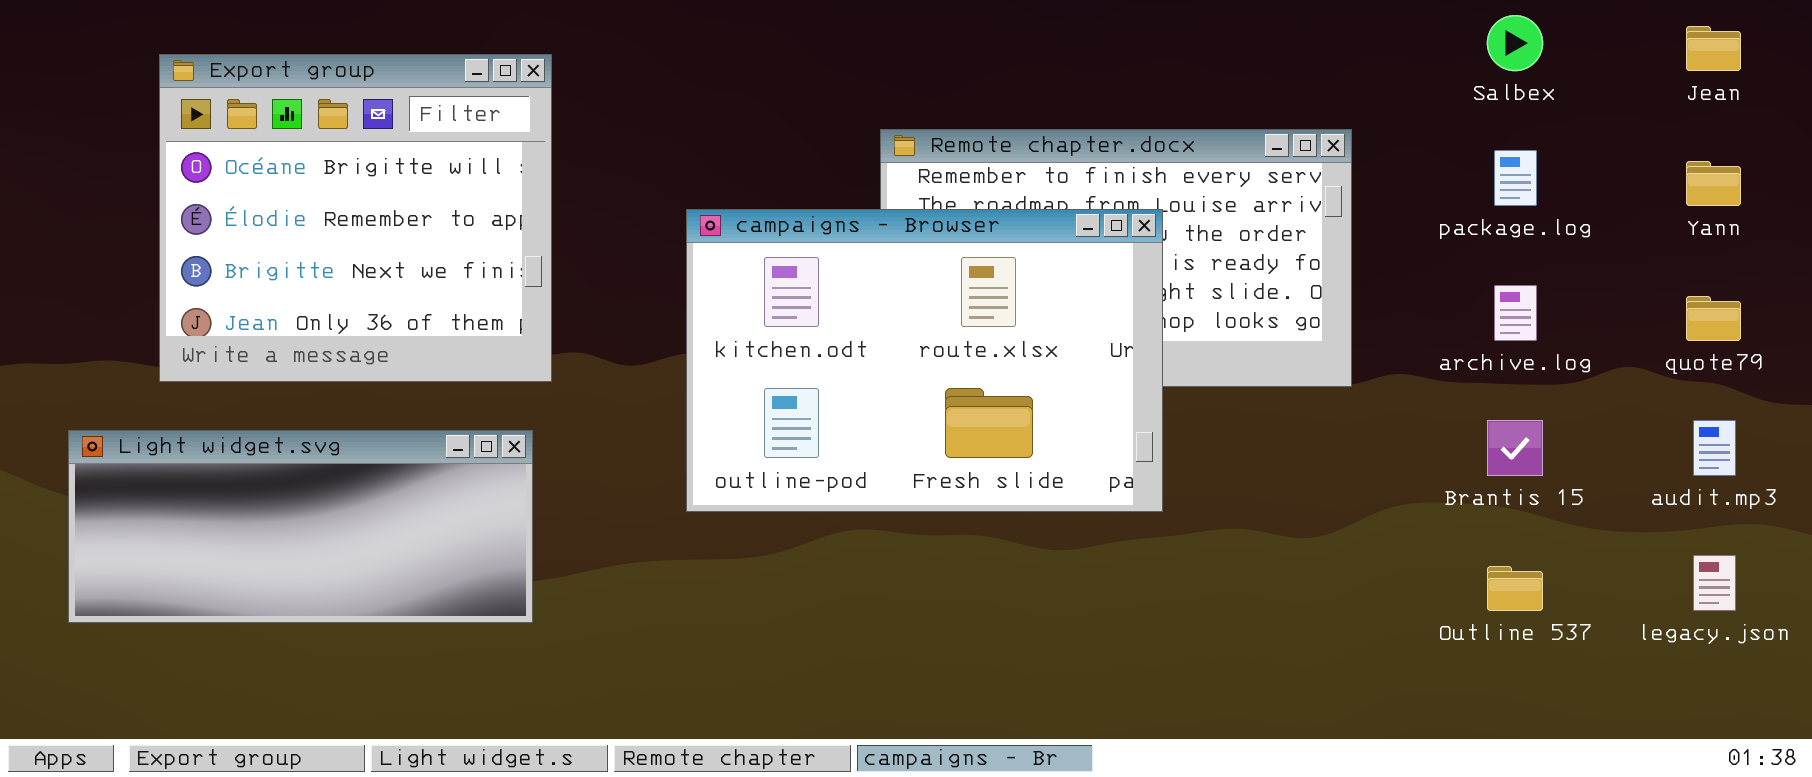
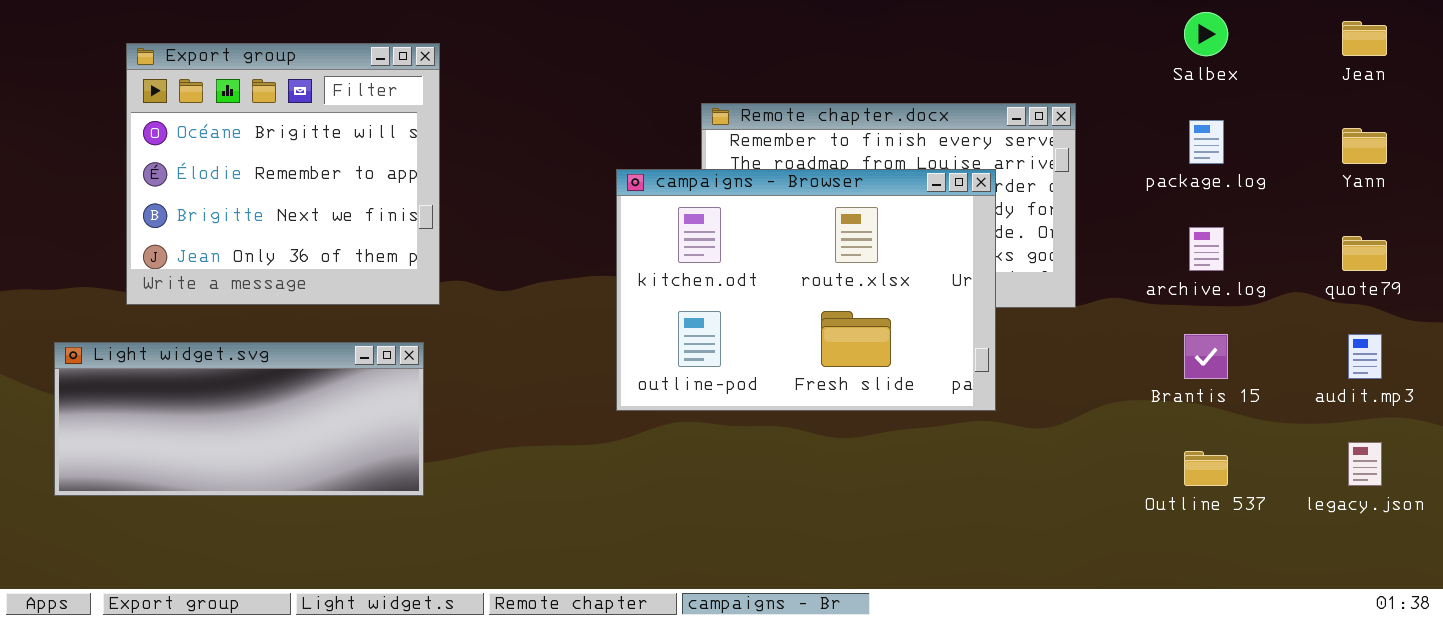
campaigns - Browser: [686,209,1163,512] -> [616,169,996,411], moved

